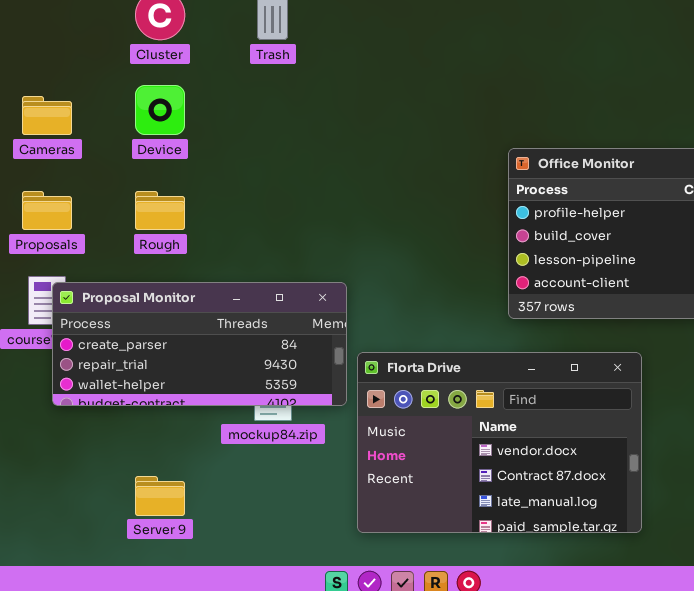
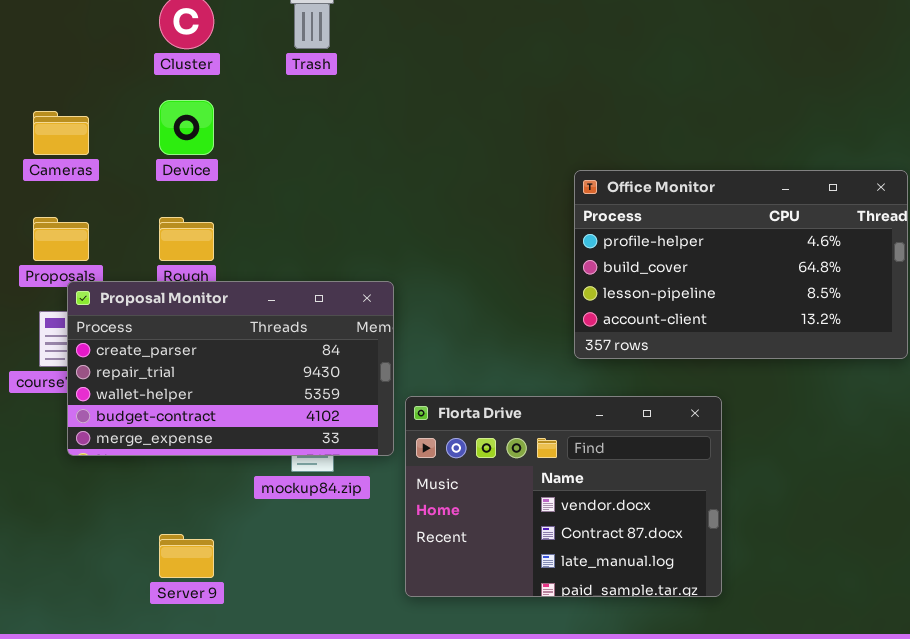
Proposal Monitor: [52,282,347,406] -> [67,281,394,456], resized

